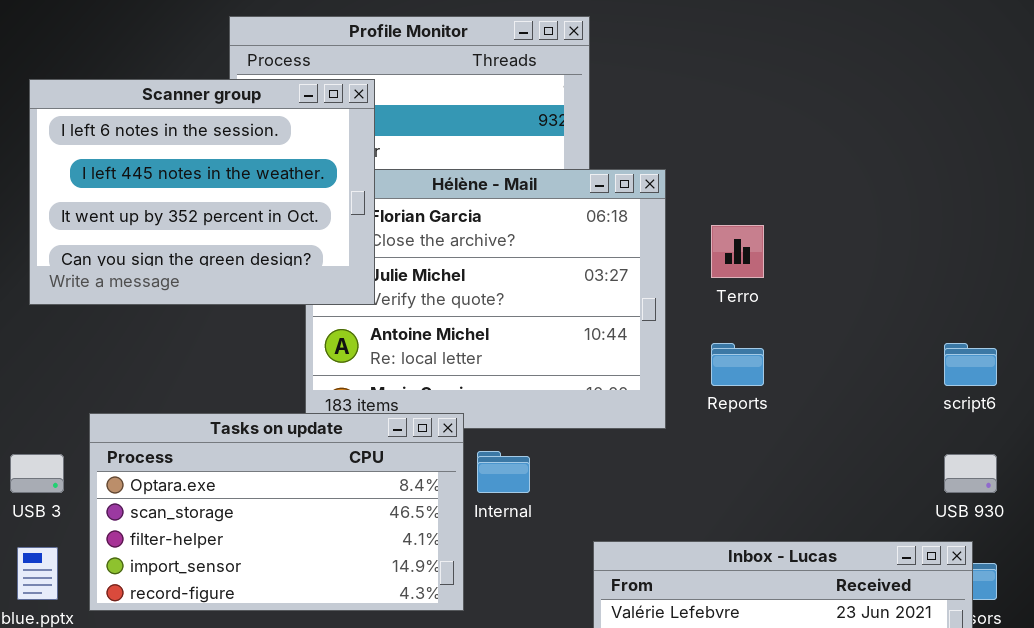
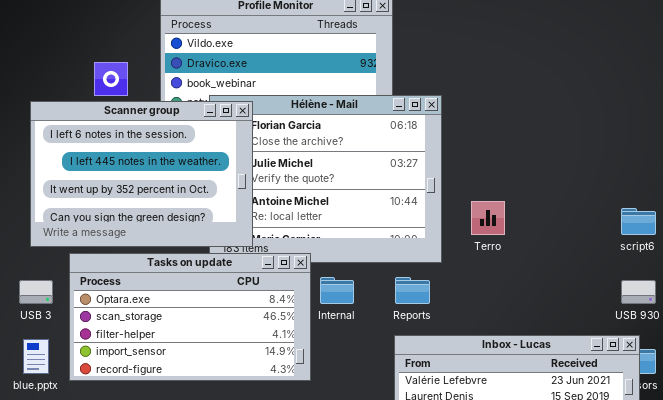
Scanner group: [29,79,375,305] -> [30,101,253,247], moved
Terro: [711,225,764,278] -> [471,201,505,235], moved
Reports: [711,343,764,386] -> [395,277,430,304], moved

